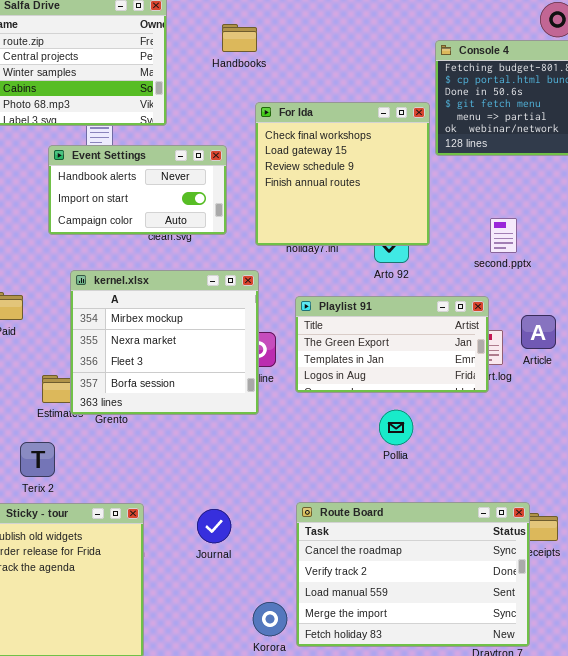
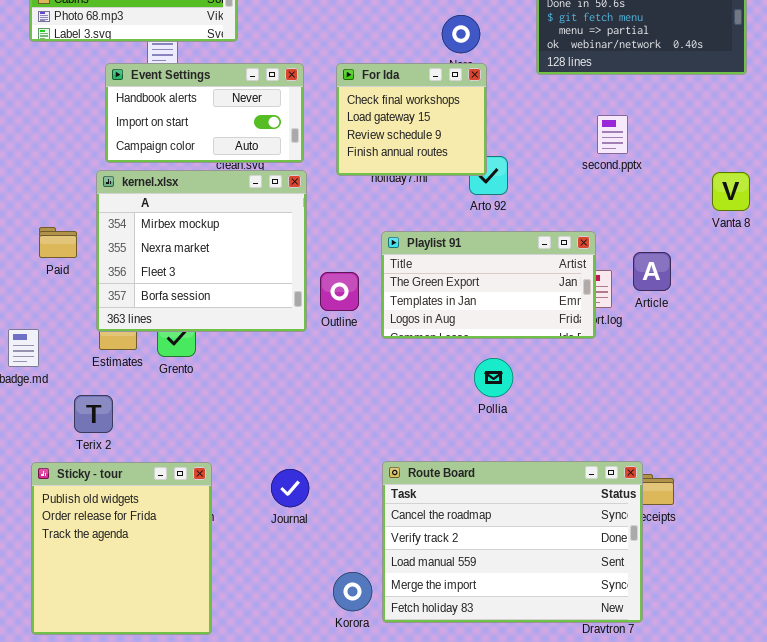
For Ida: [255,102,430,246] -> [336,63,487,176], resized
second.pptx: [490,218,517,253] -> [597,115,628,154], moved
kernel.xlsx: [70,270,259,415] -> [96,170,307,332], moved

